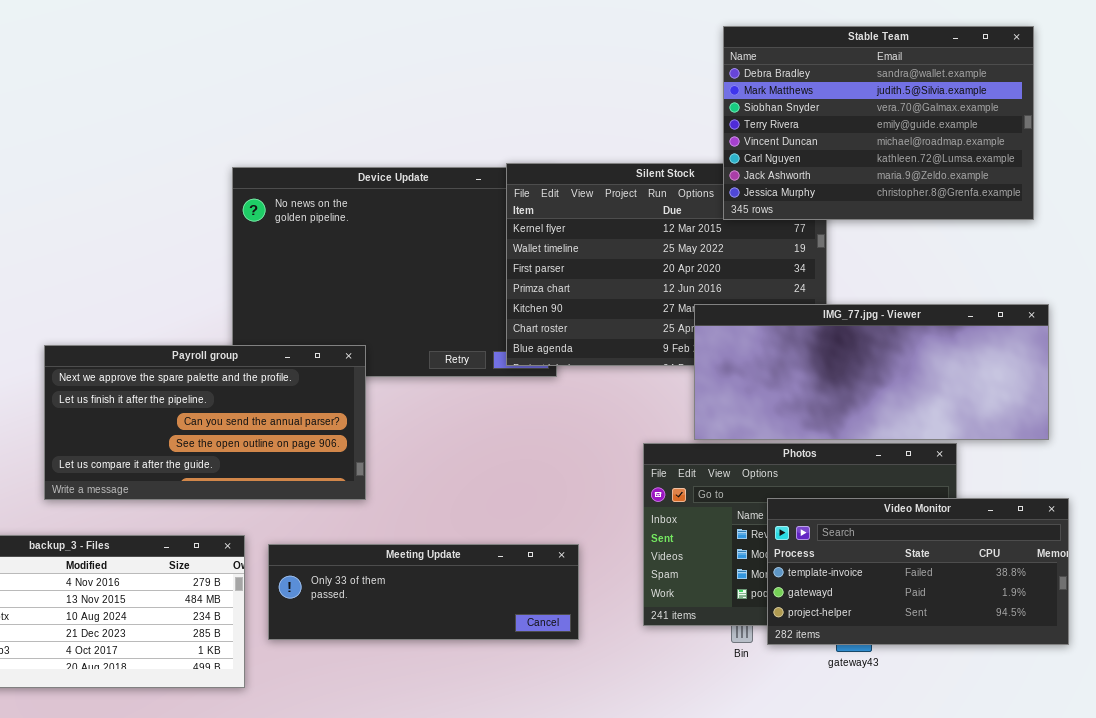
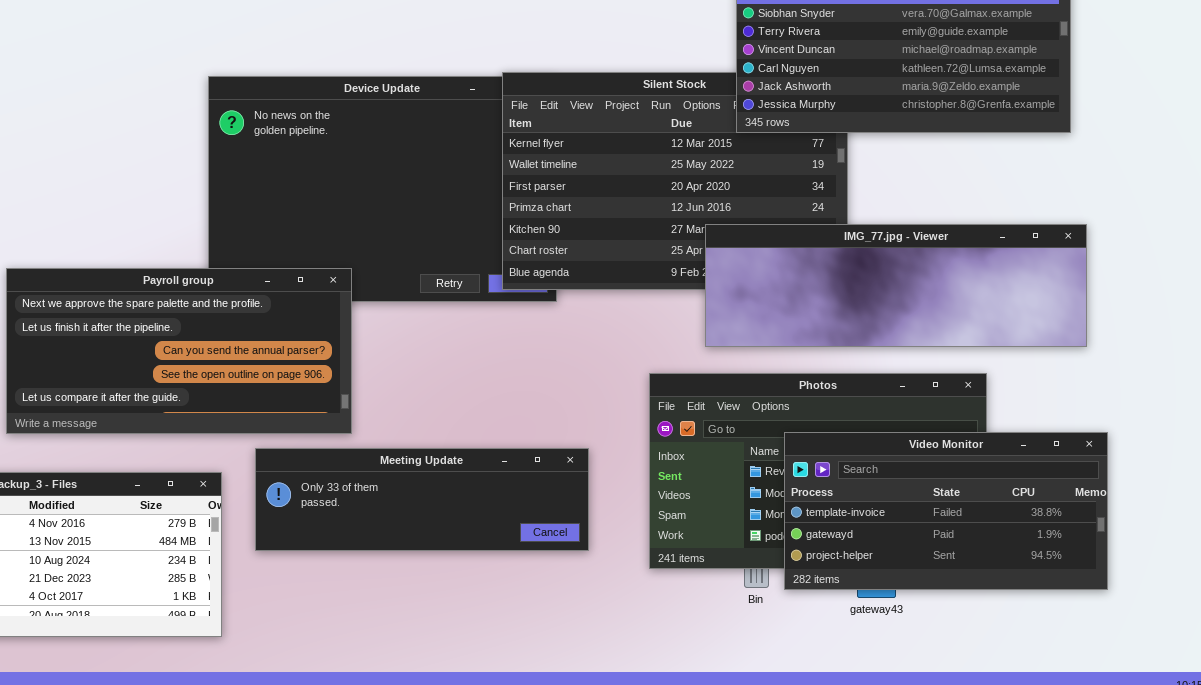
IMG_77.jpg - Viewer: [694,304,1049,440] -> [705,224,1087,347], resized
Meeting Update: [268,544,579,640] -> [255,448,589,551], moved

